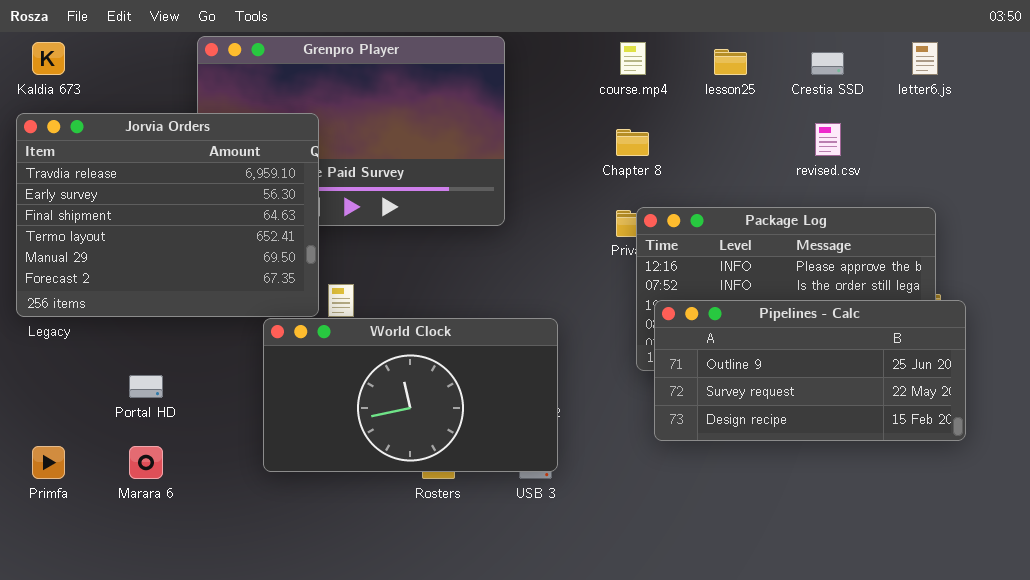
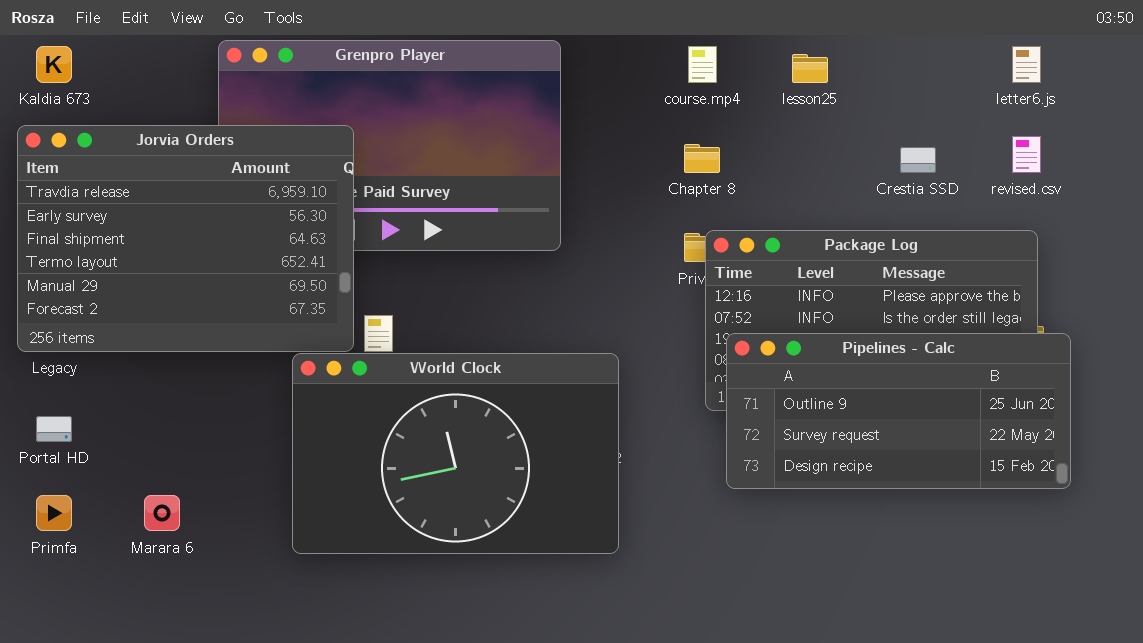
Crestia SSD: [811,52,844,75] -> [900,147,936,173], moved
revised.csv: [815,123,841,156] -> [1012,136,1041,173], moved
World Clock: [263,318,558,472] -> [292,353,619,554], resized
Portal HD: [129,375,163,398] -> [36,416,72,442], moved

